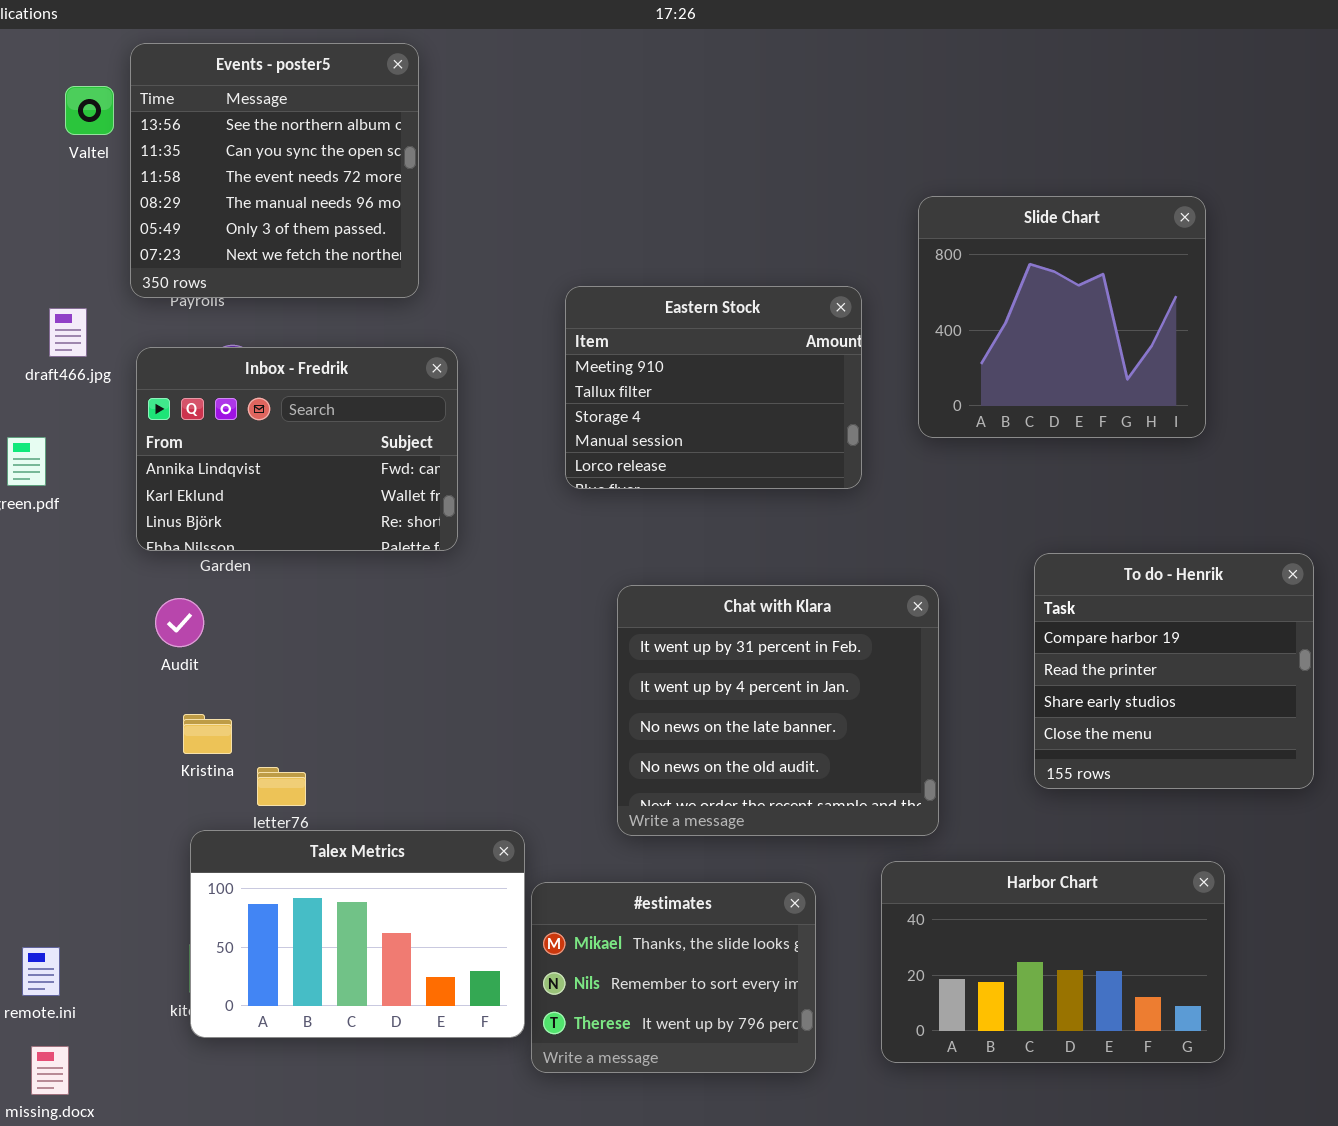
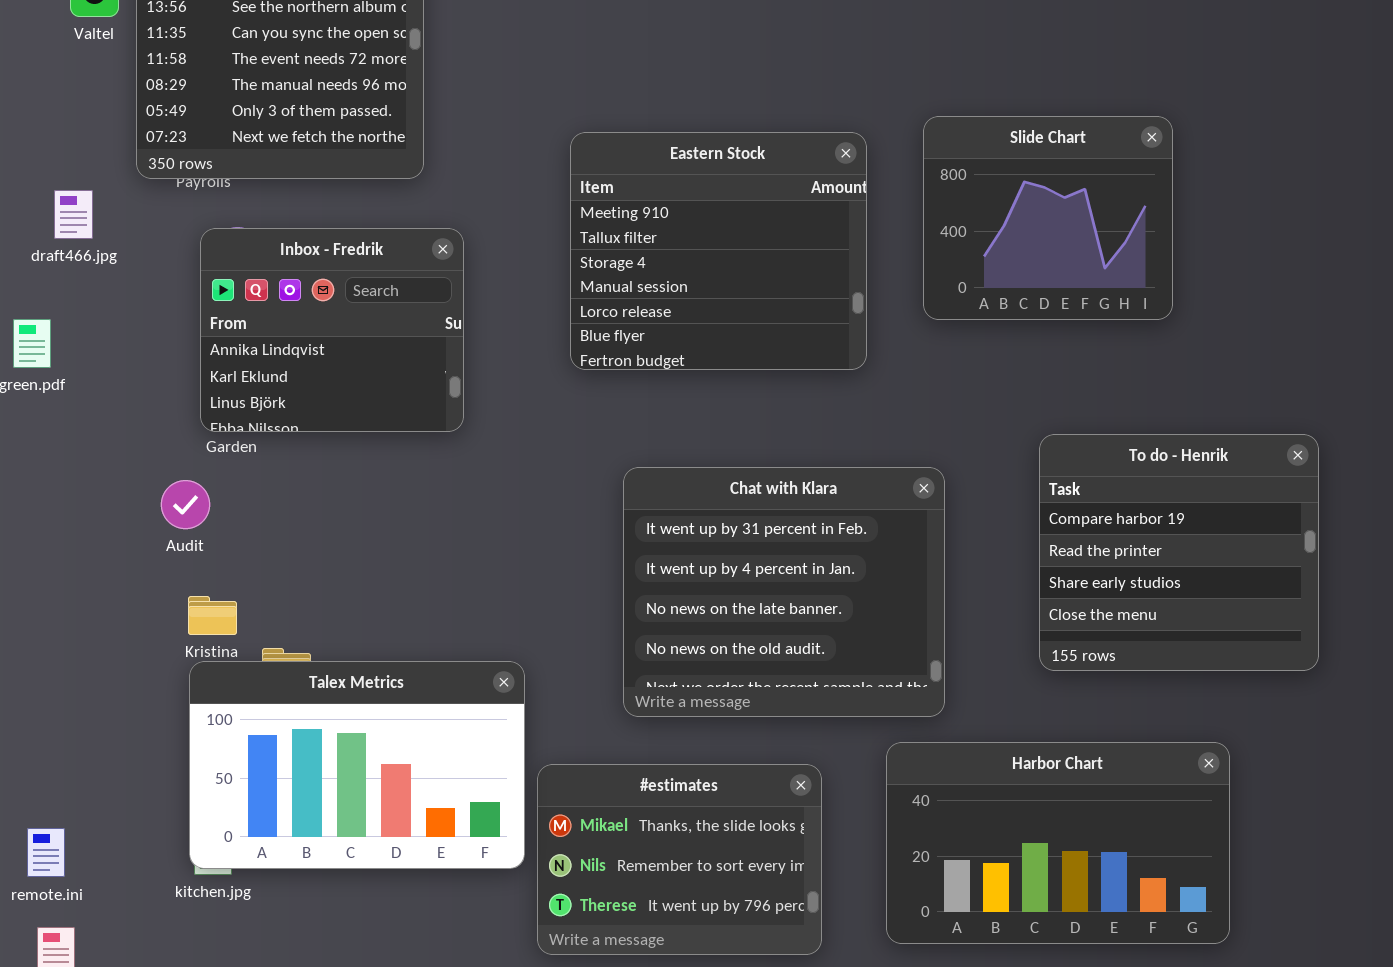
Slide Chart: [918,196,1206,438] -> [923,116,1173,320], resized
Eastern Stock: [565,286,862,489] -> [570,132,867,370], resized
Inbox - Fredrik: [136,347,458,551] -> [200,228,464,432], resized
Talex Metrics: [190,830,525,1038] -> [189,661,525,869], moved

